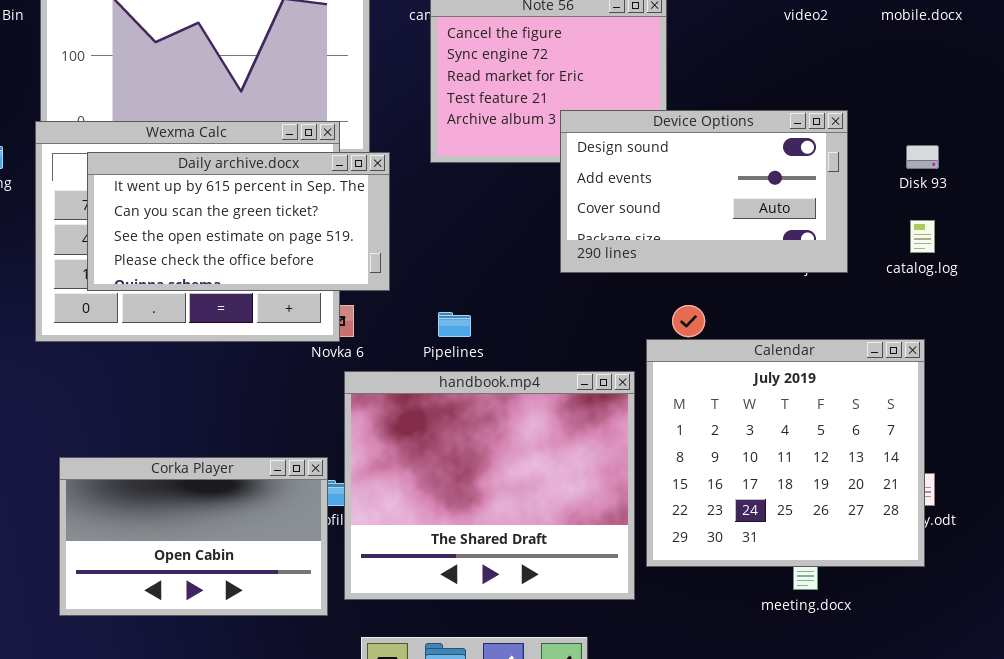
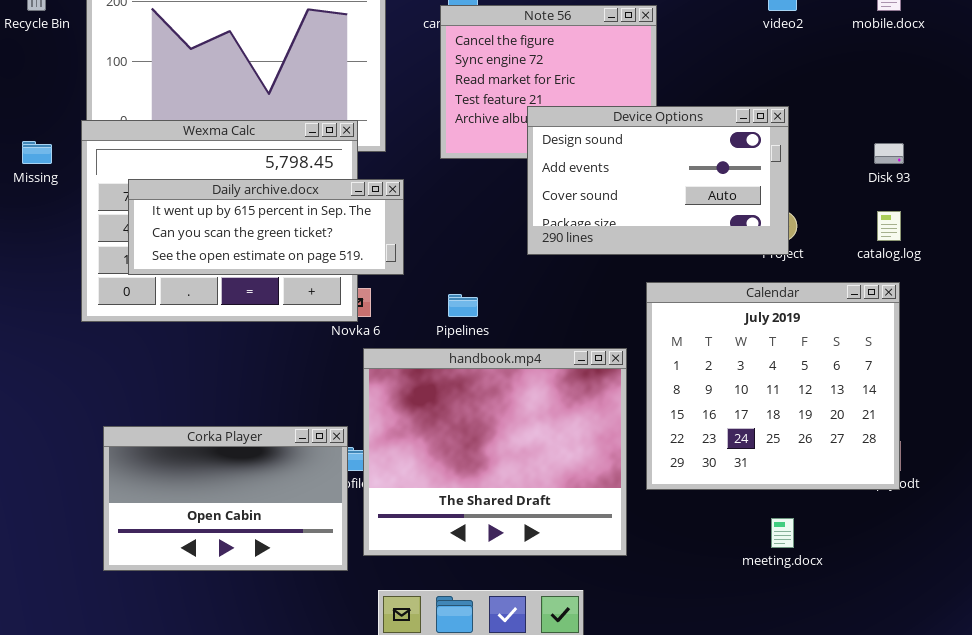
Device Options: [560,110,848,273] -> [527,106,789,255], moved
Daily archive.docx: [87,152,390,291] -> [128,179,404,275], resized
Calendar: [646,339,925,567] -> [646,282,900,490], moved

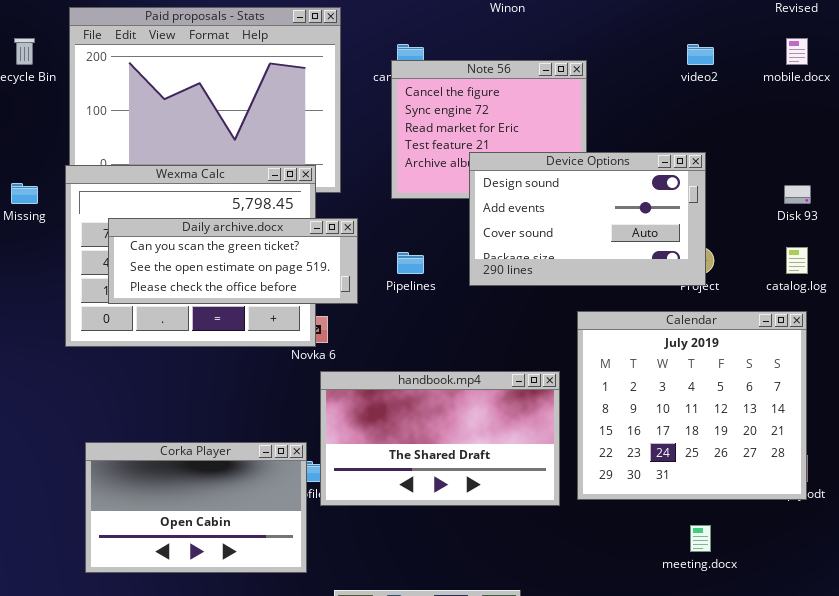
Daily archive.docx: [128,179,404,275] -> [108,218,358,304], scrolled down 1 row
Pipelines: [448,294,478,317] -> [397,252,424,274], moved
handbook.mp4: [363,348,627,556] -> [320,371,560,506], resized

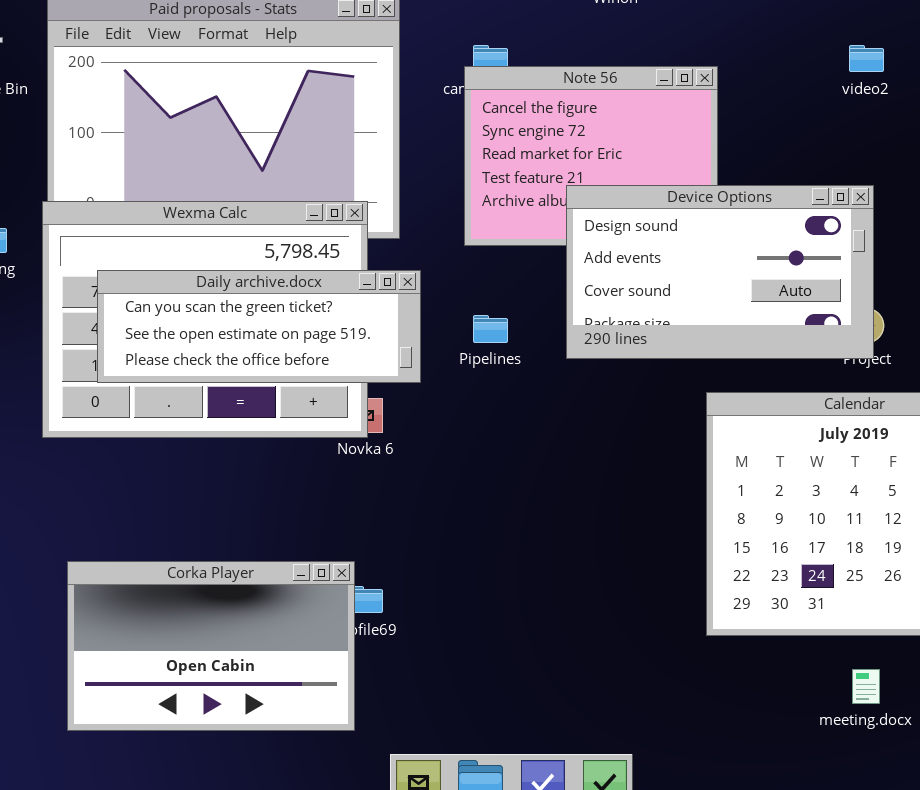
handbook.mp4: [320,371,560,506] -> none, closed

